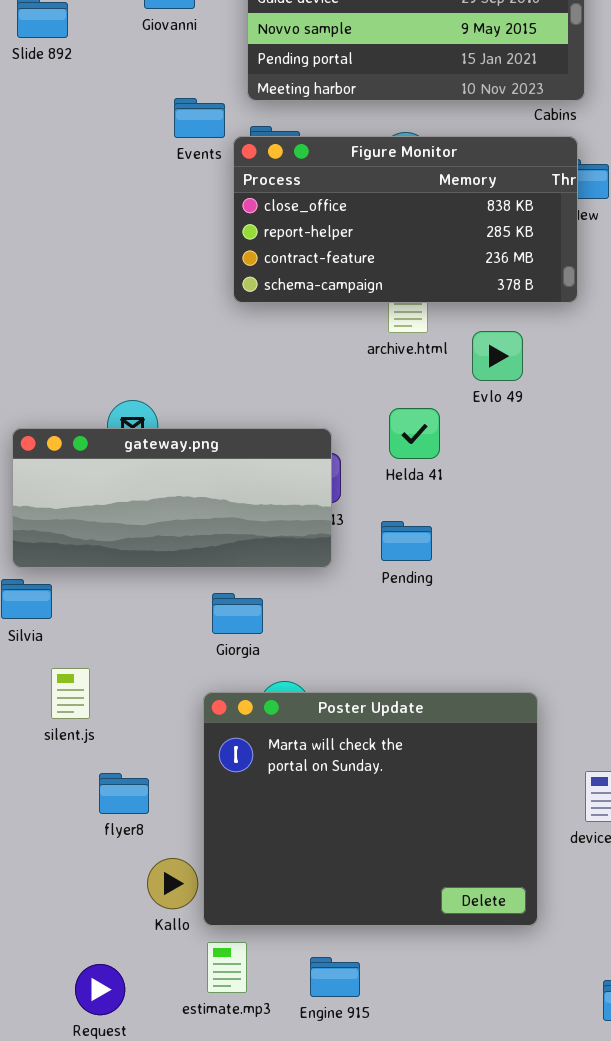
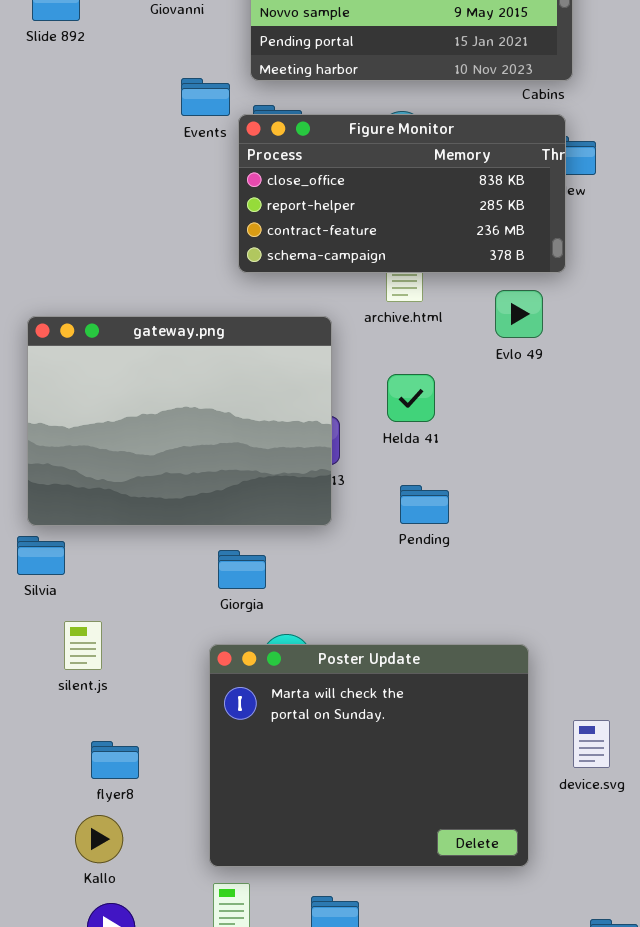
Evlo 49: [472,331,523,381] -> [495,290,543,338], moved
gateway.png: [12,428,332,568] -> [27,316,332,526], resized
Pending: [381,521,432,561] -> [400,485,449,524], moved
flyer8: [99,773,149,814] -> [91,741,139,779], moved
Kallo: [147,858,198,909] -> [75,815,123,863], moved

